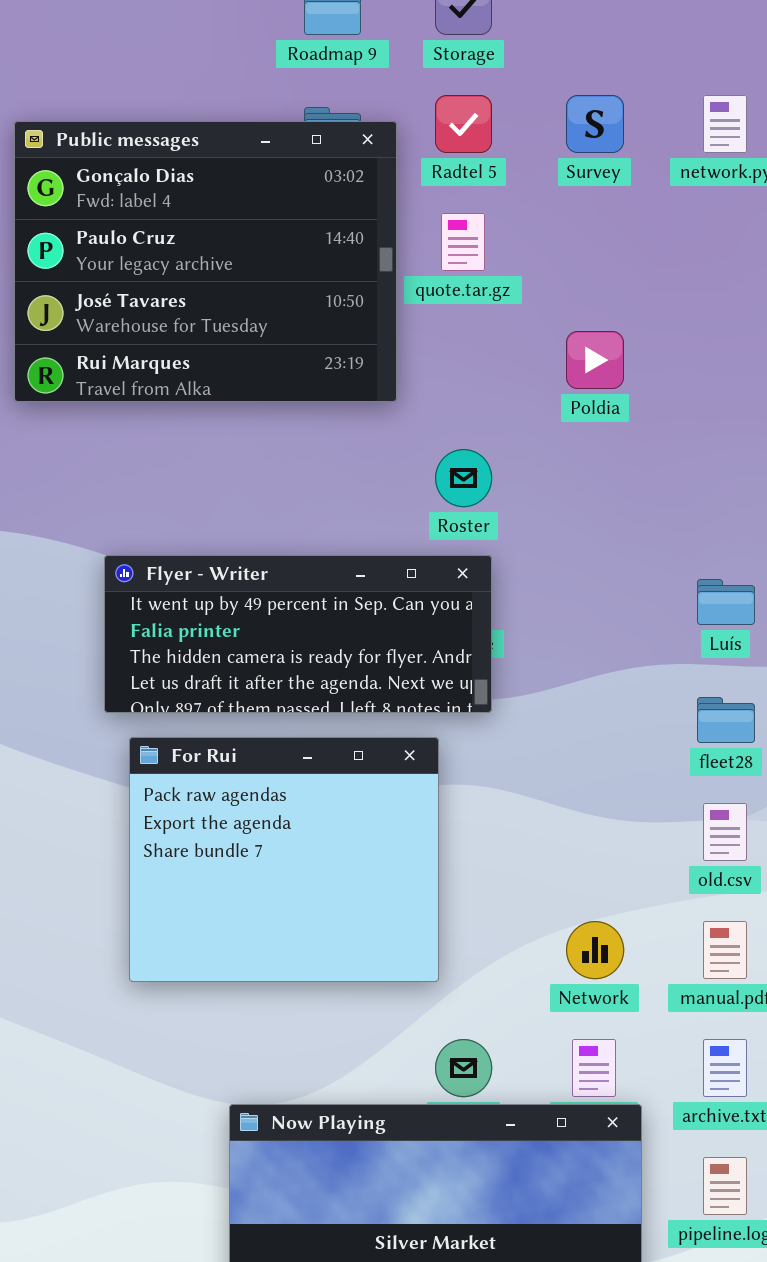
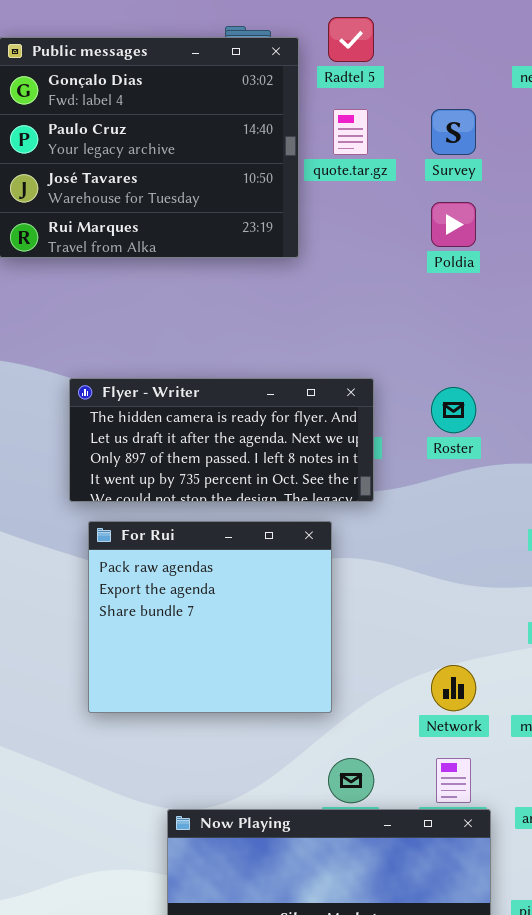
Survey: [566,95,624,153] -> [431,109,476,155], moved
Roster: [435,449,492,507] -> [431,387,476,433], moved
Flyer - Writer: [104,555,492,713] -> [69,378,374,502], scrolled down 2 rows

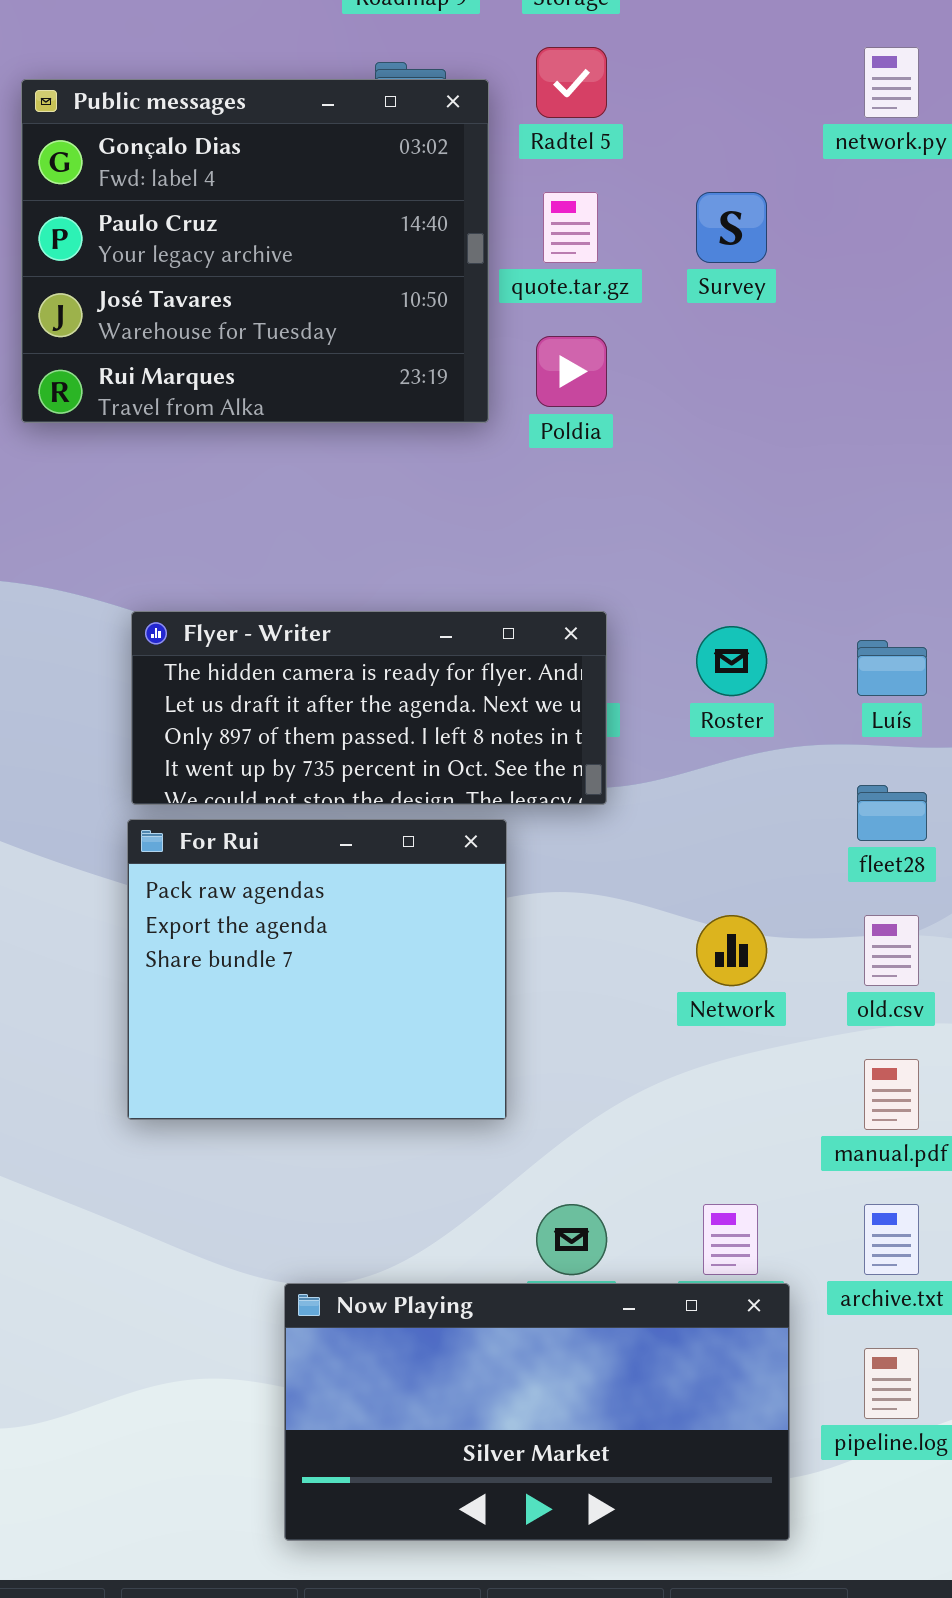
Poldia: [431,202,476,247] -> [536,336,607,407], moved
For Rui: [88,521,332,713] -> [127,819,507,1120], moved
Network: [431,665,476,711] -> [696,915,767,986], moved

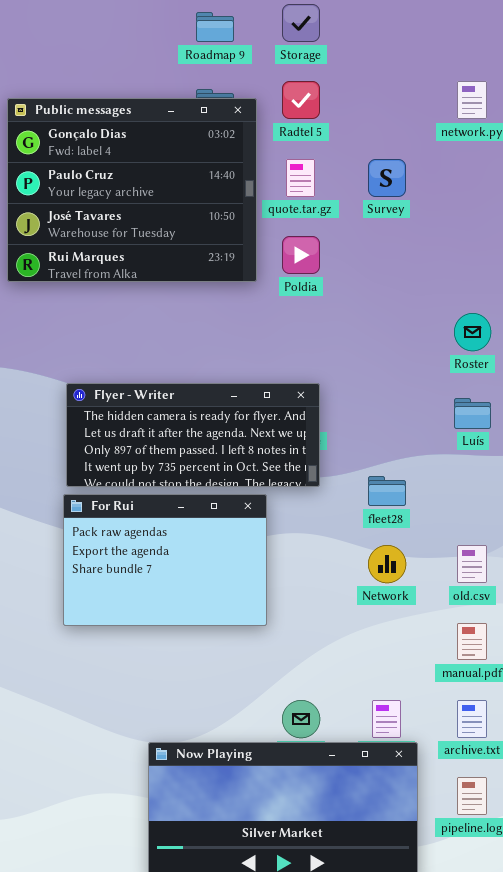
Roster: [696,626,767,696] -> [454,313,491,351], moved
fleet28: [857,785,927,841] -> [368,476,406,506], moved
For Rui: [127,819,507,1120] -> [63,494,267,626], resized

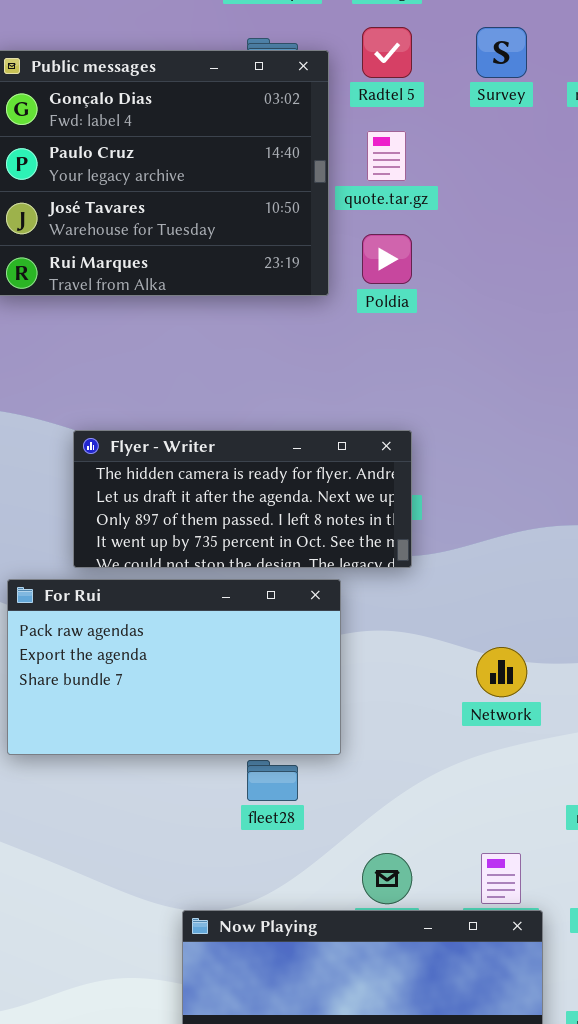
Survey: [368,159,406,197] -> [476,27,527,78], moved
fleet28: [368,476,406,506] -> [247,760,298,801], moved
For Rui: [63,494,267,626] -> [7,579,341,755], resized

